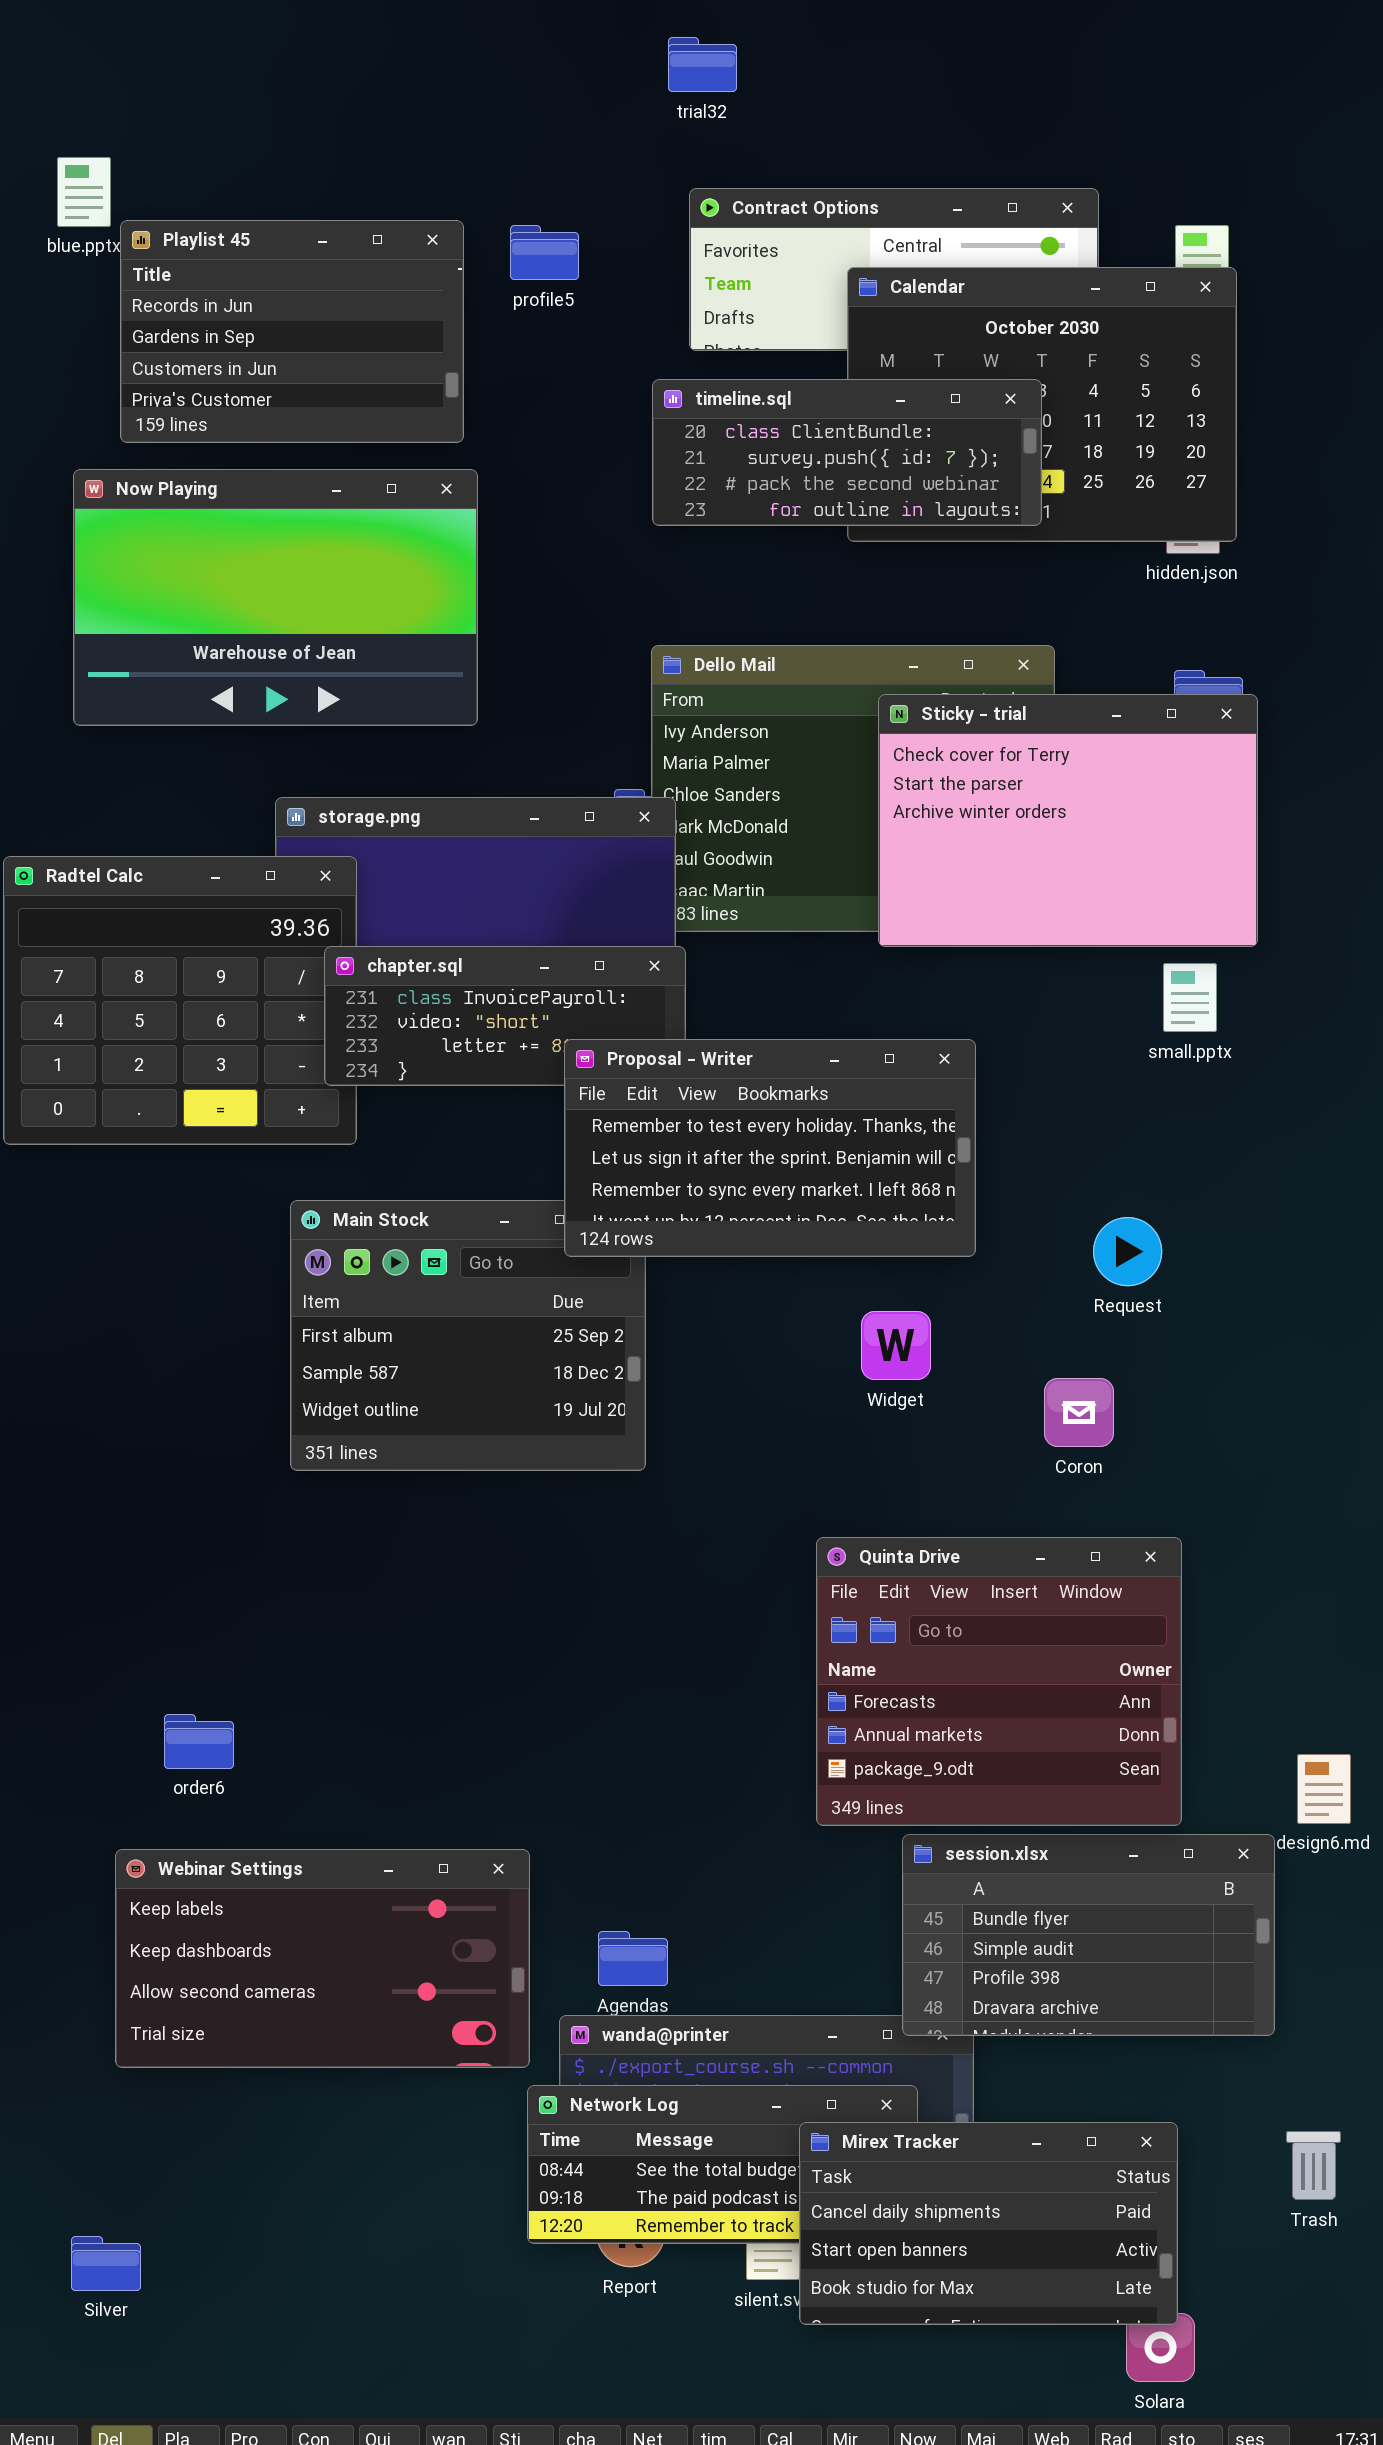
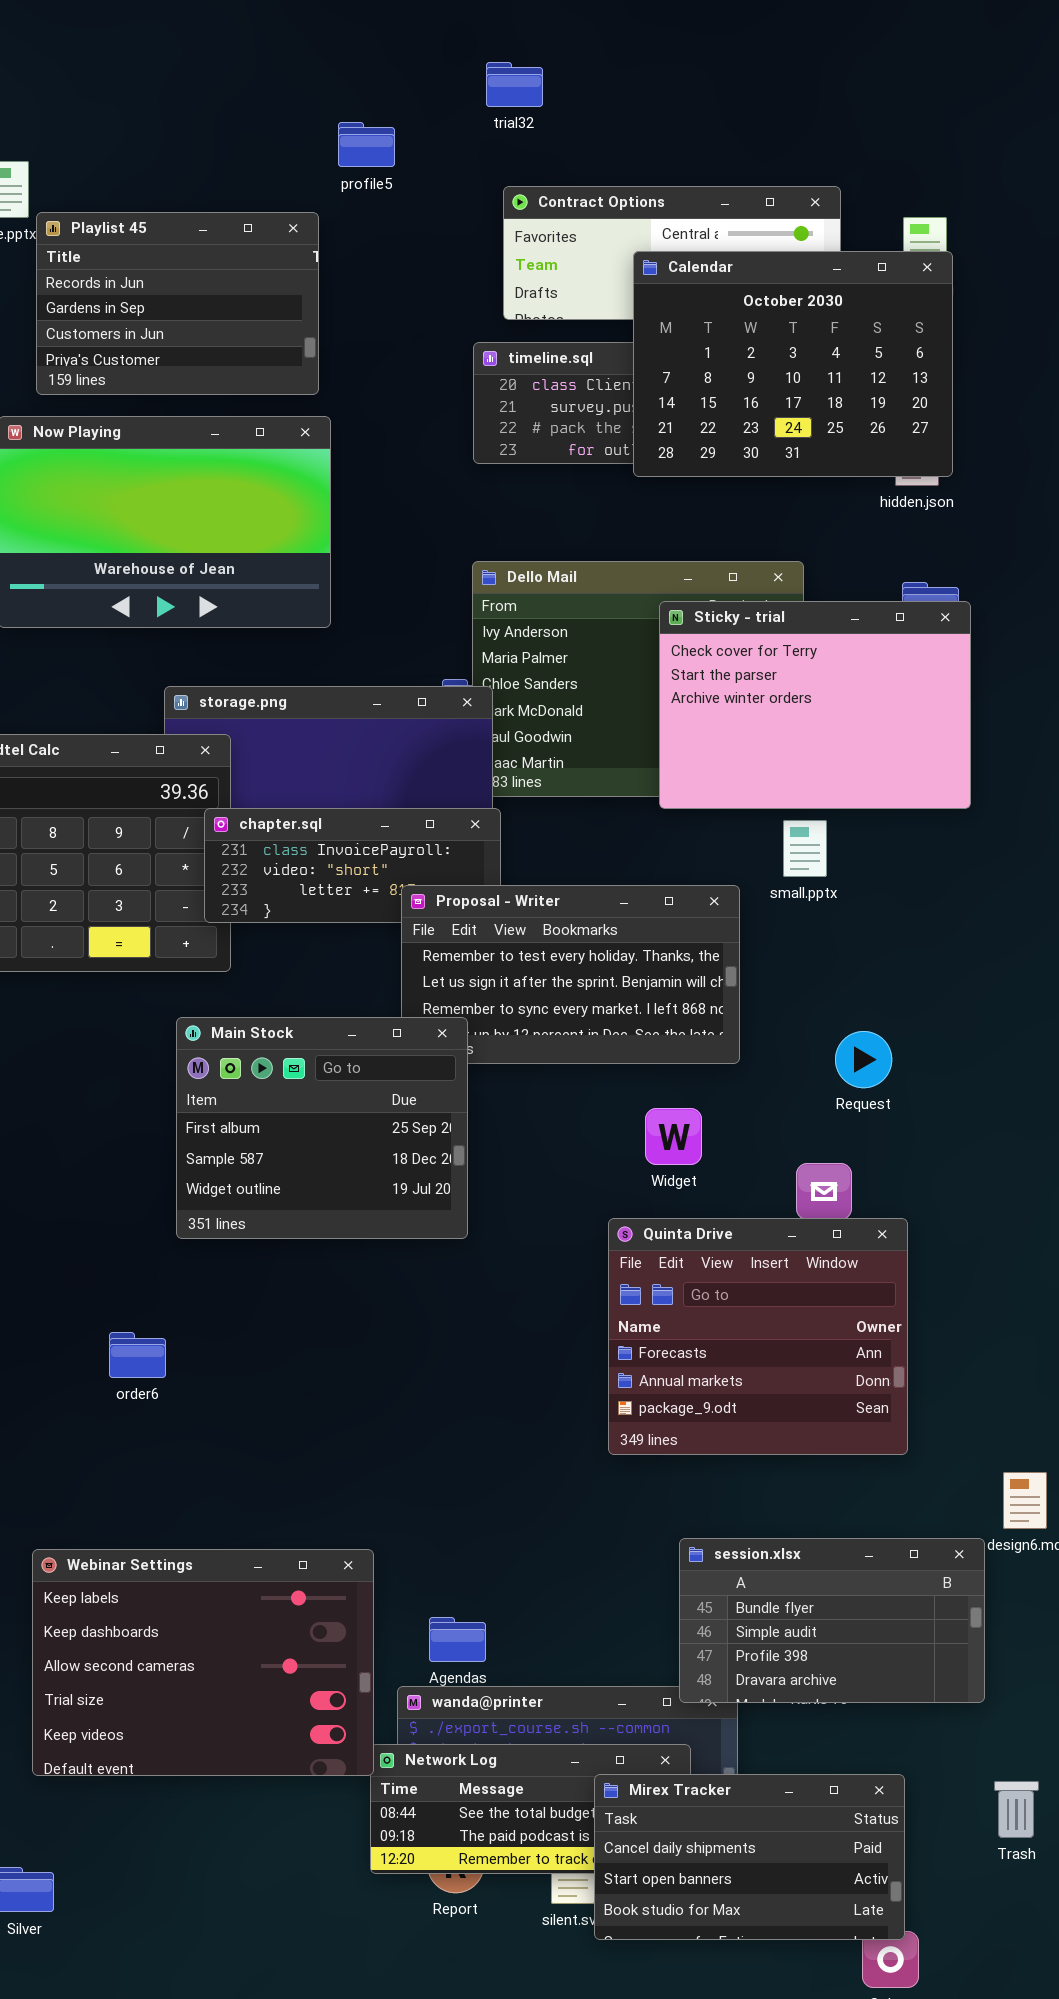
profile5: [510,225,579,280] -> [338,122,395,167], moved
Calendar: [847,267,1237,542] -> [633,251,953,477], raised
small.pptx: [1163,963,1217,1032] -> [783,820,827,877], moved
Main Stock: [290,1200,646,1471] -> [176,1017,468,1239], raised
Quinta Drive: [816,1537,1182,1826] -> [608,1218,908,1455], moved
order6: [164,1714,234,1769] -> [109,1332,166,1378], moved
Webinar Settings: [115,1849,530,2068] -> [32,1549,374,1776], resized

